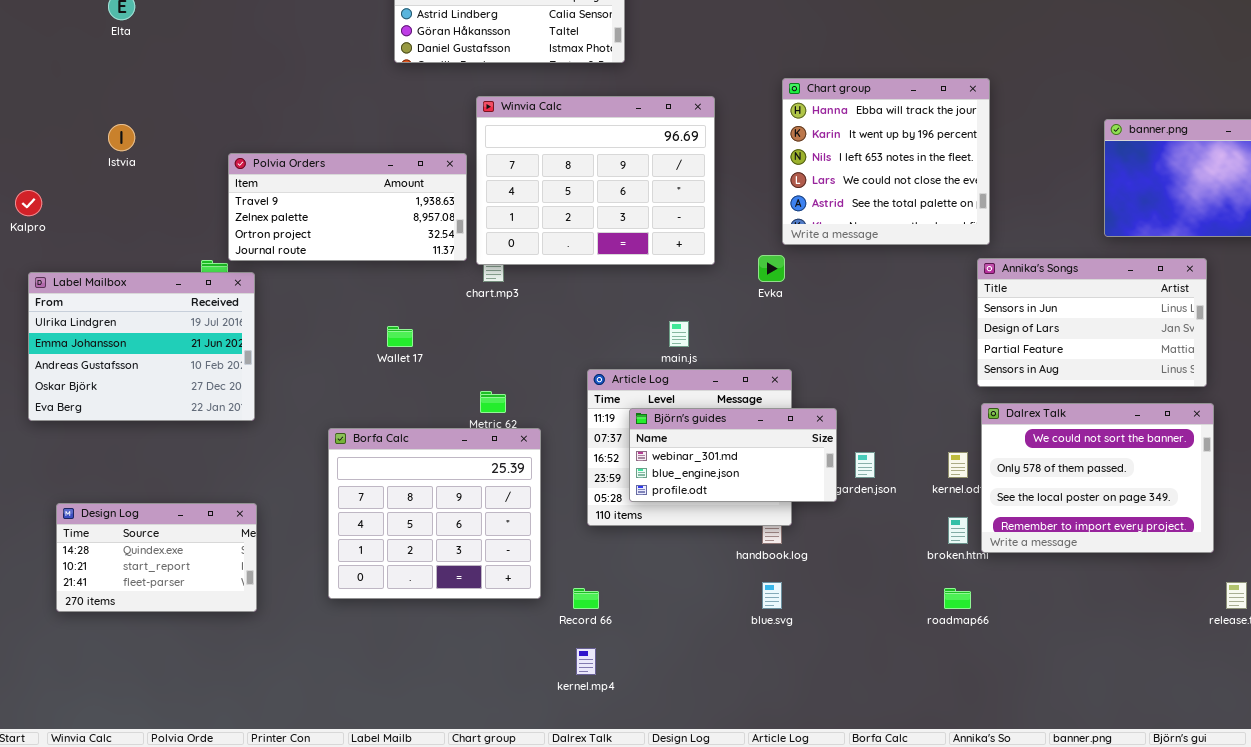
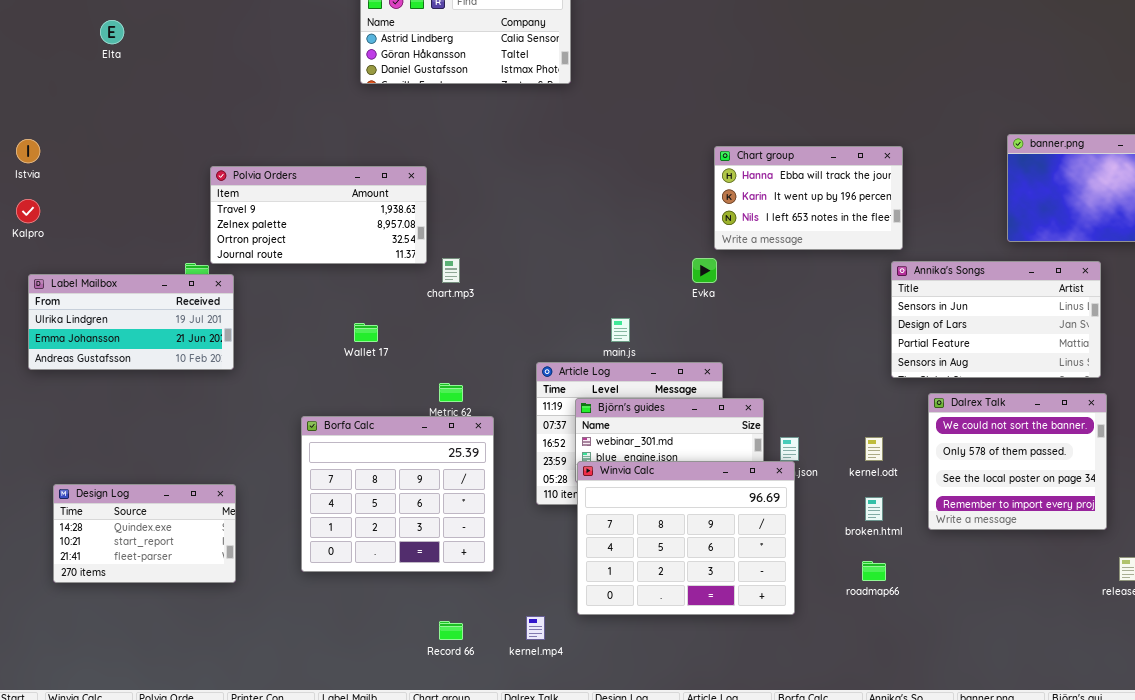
Chart group: [782,78,990,245] -> [714,146,903,250], resized
Winvia Calc: [476,96,715,265] -> [577,461,795,615], moved
Istvia: [108,124,135,151] -> [16,139,40,163], moved
Label Mailbox: [28,272,255,421] -> [28,274,234,370], resized
Dalrex Talk: [981,403,1214,553] -> [928,393,1107,530], resized
Record 66: [573,588,599,609] -> [439,621,463,640], moved

